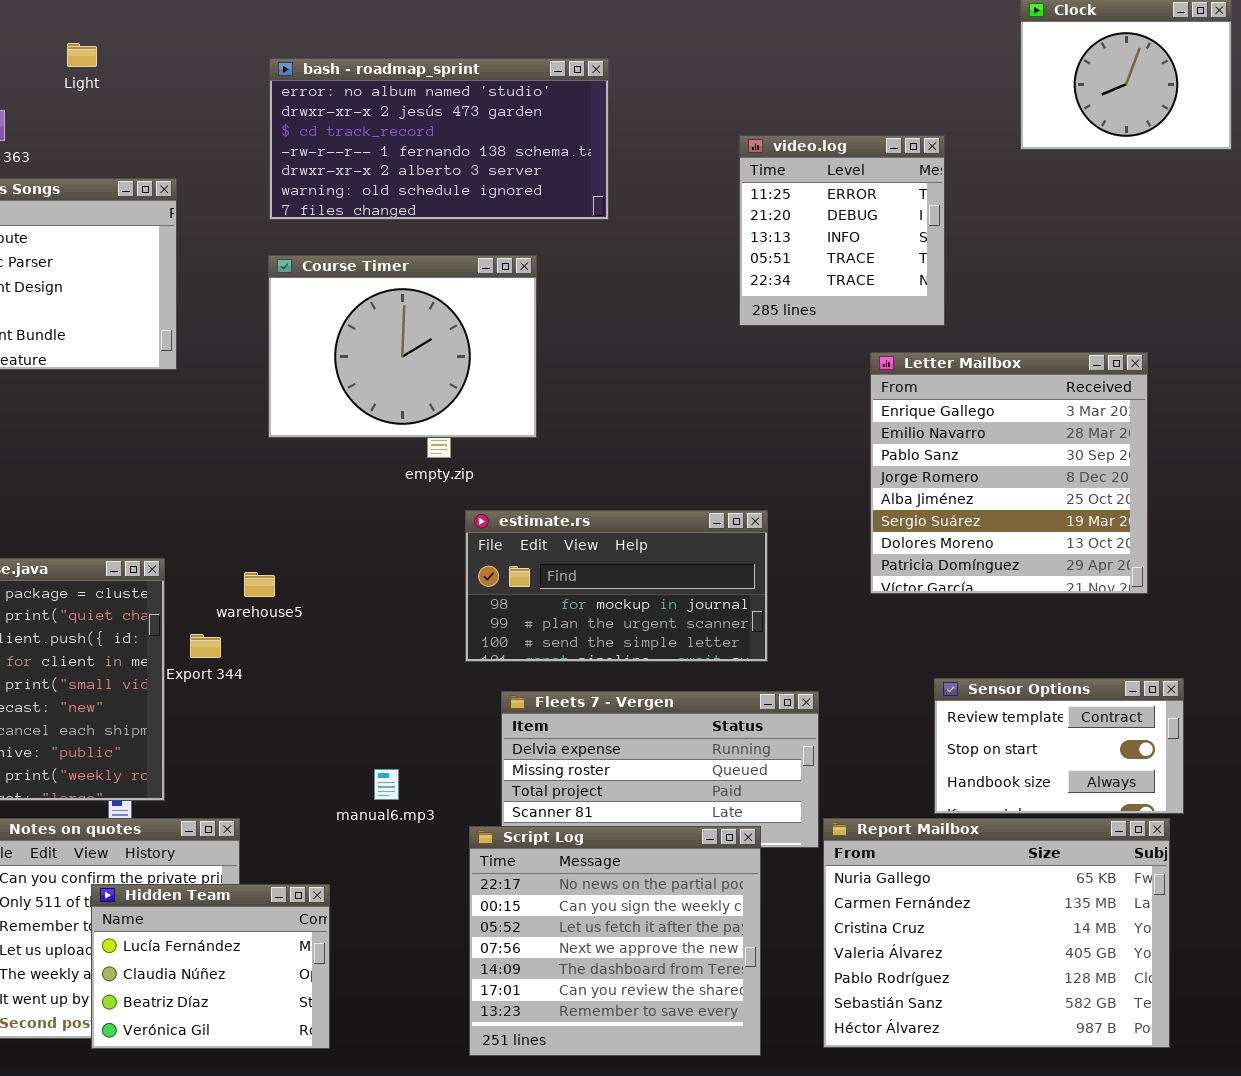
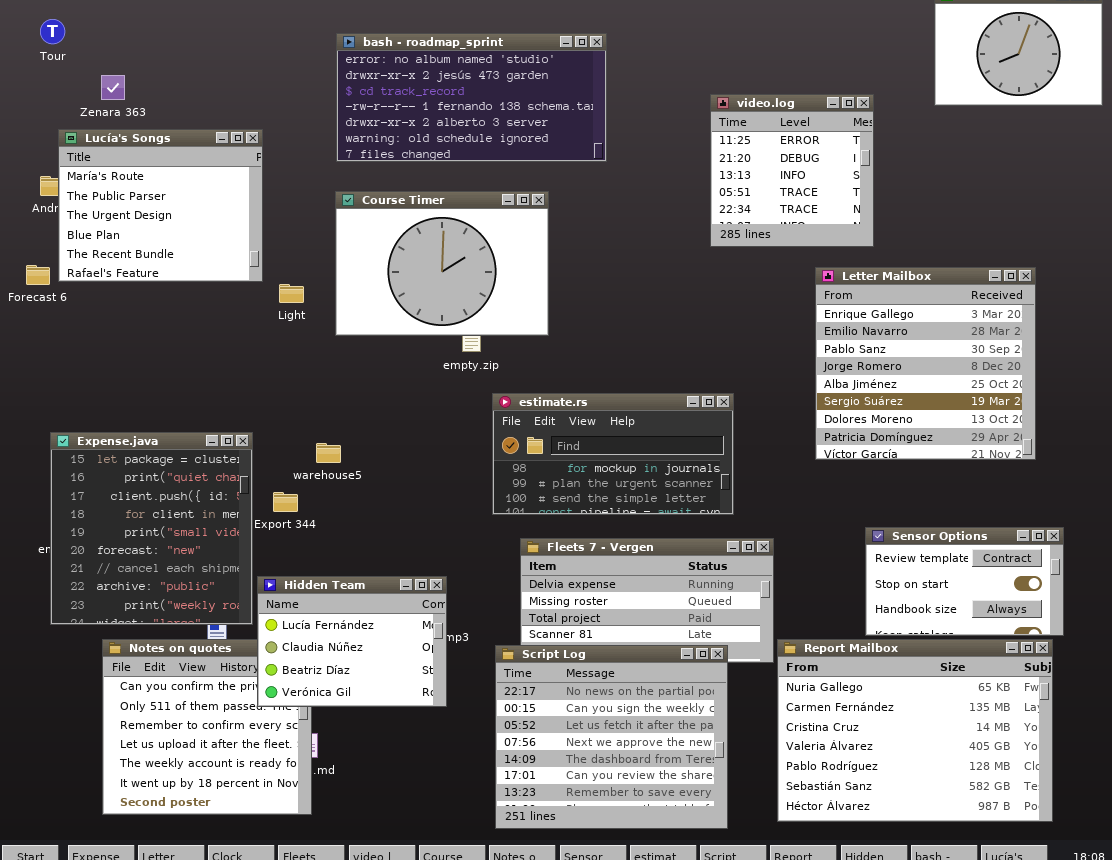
Light: [67,43,97,67] -> [279,284,304,303], moved
Hidden Team: [91,884,330,1049] -> [257,576,447,707], moved

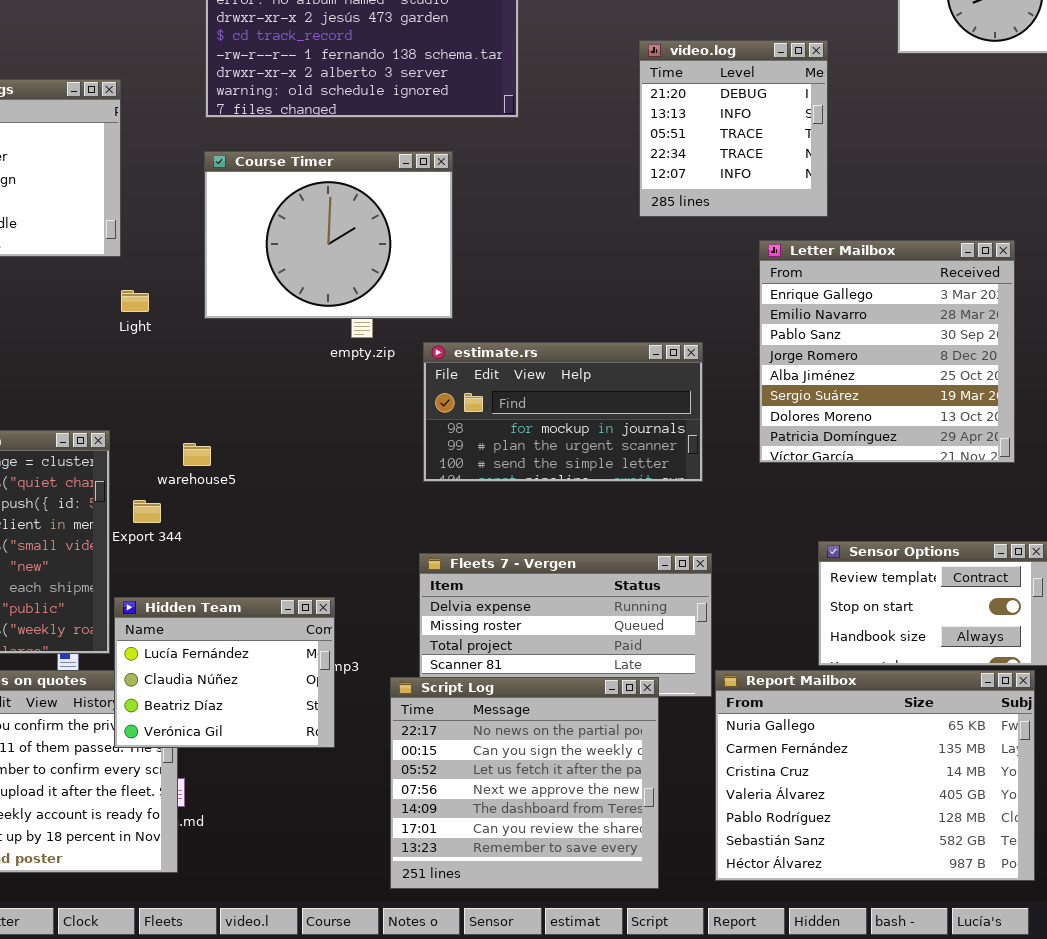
video.log: [710,94,874,247] -> [639,40,828,217], scrolled down 1 row
Light: [279,284,304,303] -> [121,290,149,312], moved
estimate.rs: [492,393,734,515] -> [423,342,703,482], moved

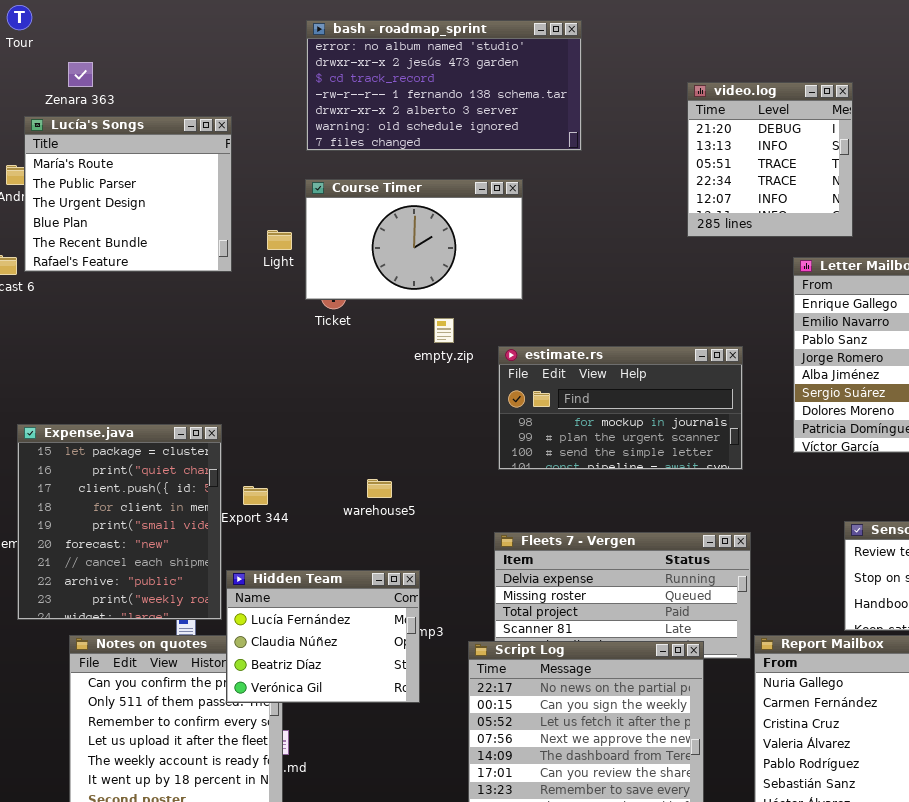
Course Timer: [204,151,453,319] -> [305,179,523,300], resized
Light: [121,290,149,312] -> [267,230,292,250], moved
warehouse5: [183,443,211,466] -> [367,479,392,498], moved

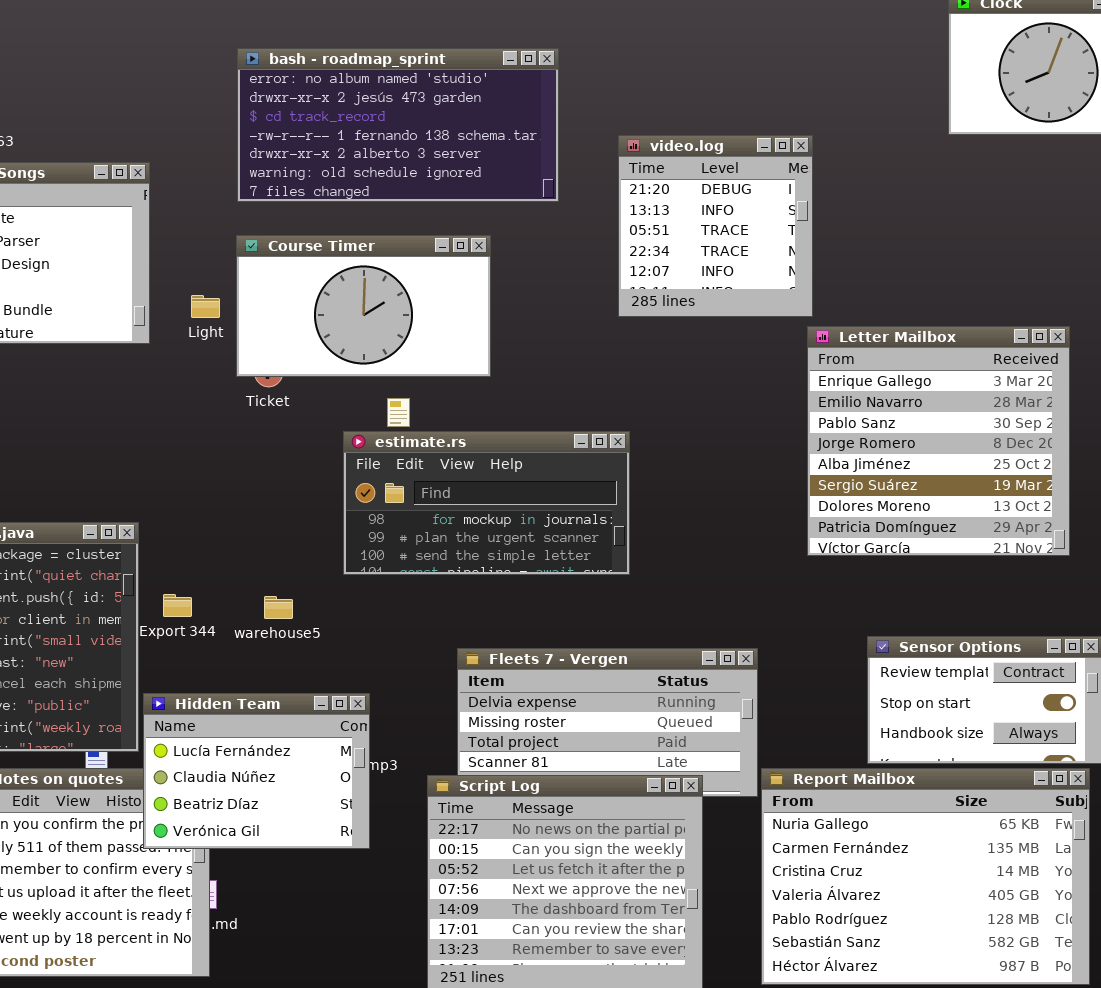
video.log: [687,82,853,237] -> [618,135,813,317], moved
estimate.rs: [498,346,743,470] -> [343,431,630,575], moved
warehouse5: [367,479,392,498] -> [264,596,293,619], moved

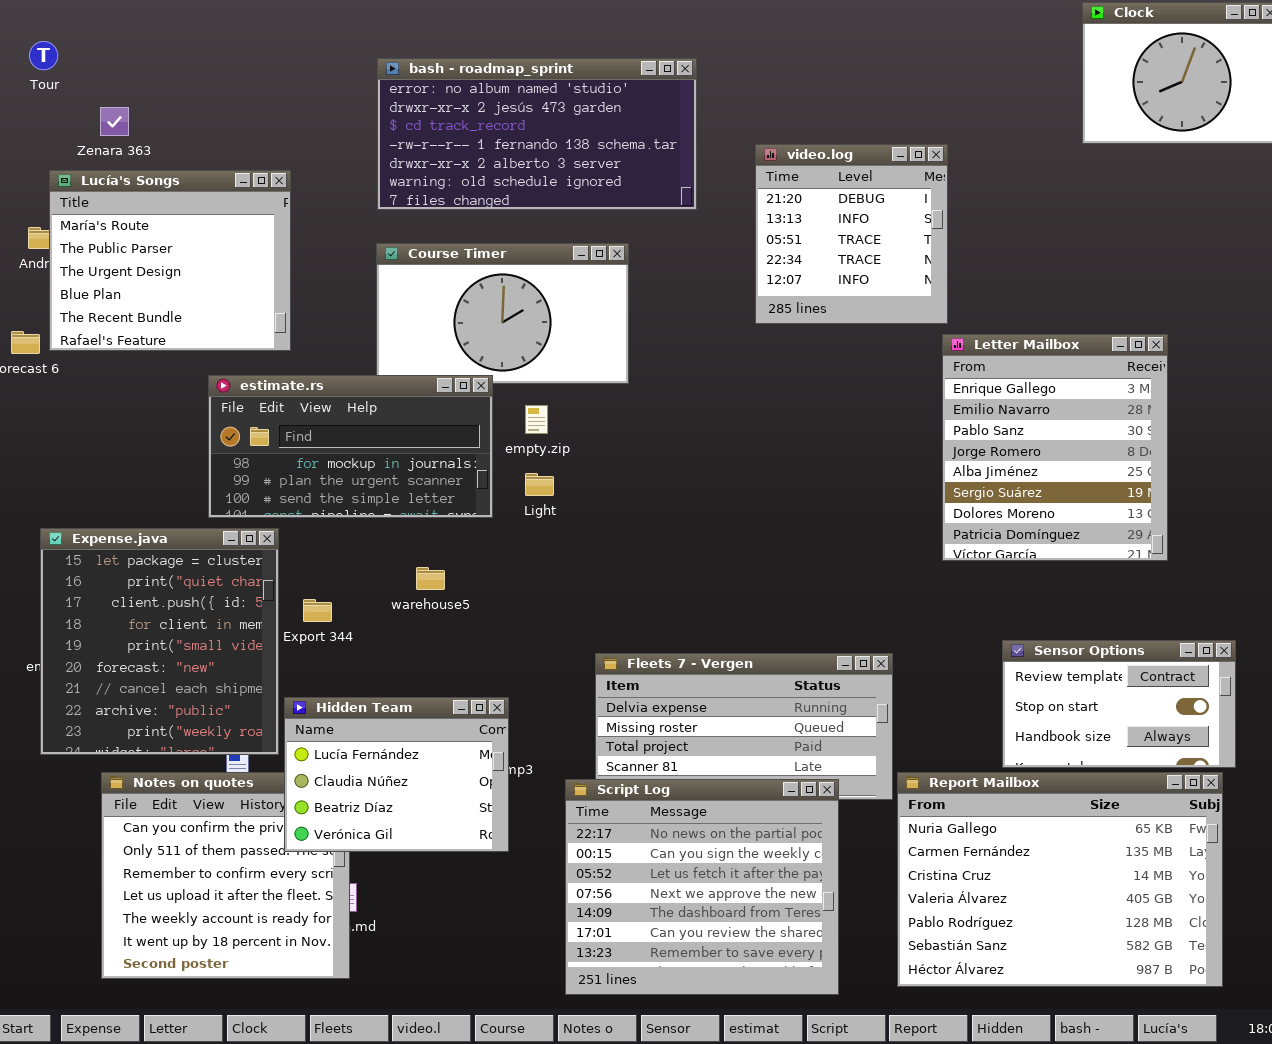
Light: [191,295,220,318] -> [525,473,554,496], moved
Letter Mailbox: [807,326,1070,556] -> [942,334,1168,561], resized
estimate.rs: [343,431,630,575] -> [208,375,493,518], moved
warehouse5: [264,596,293,619] -> [416,567,445,590], moved

